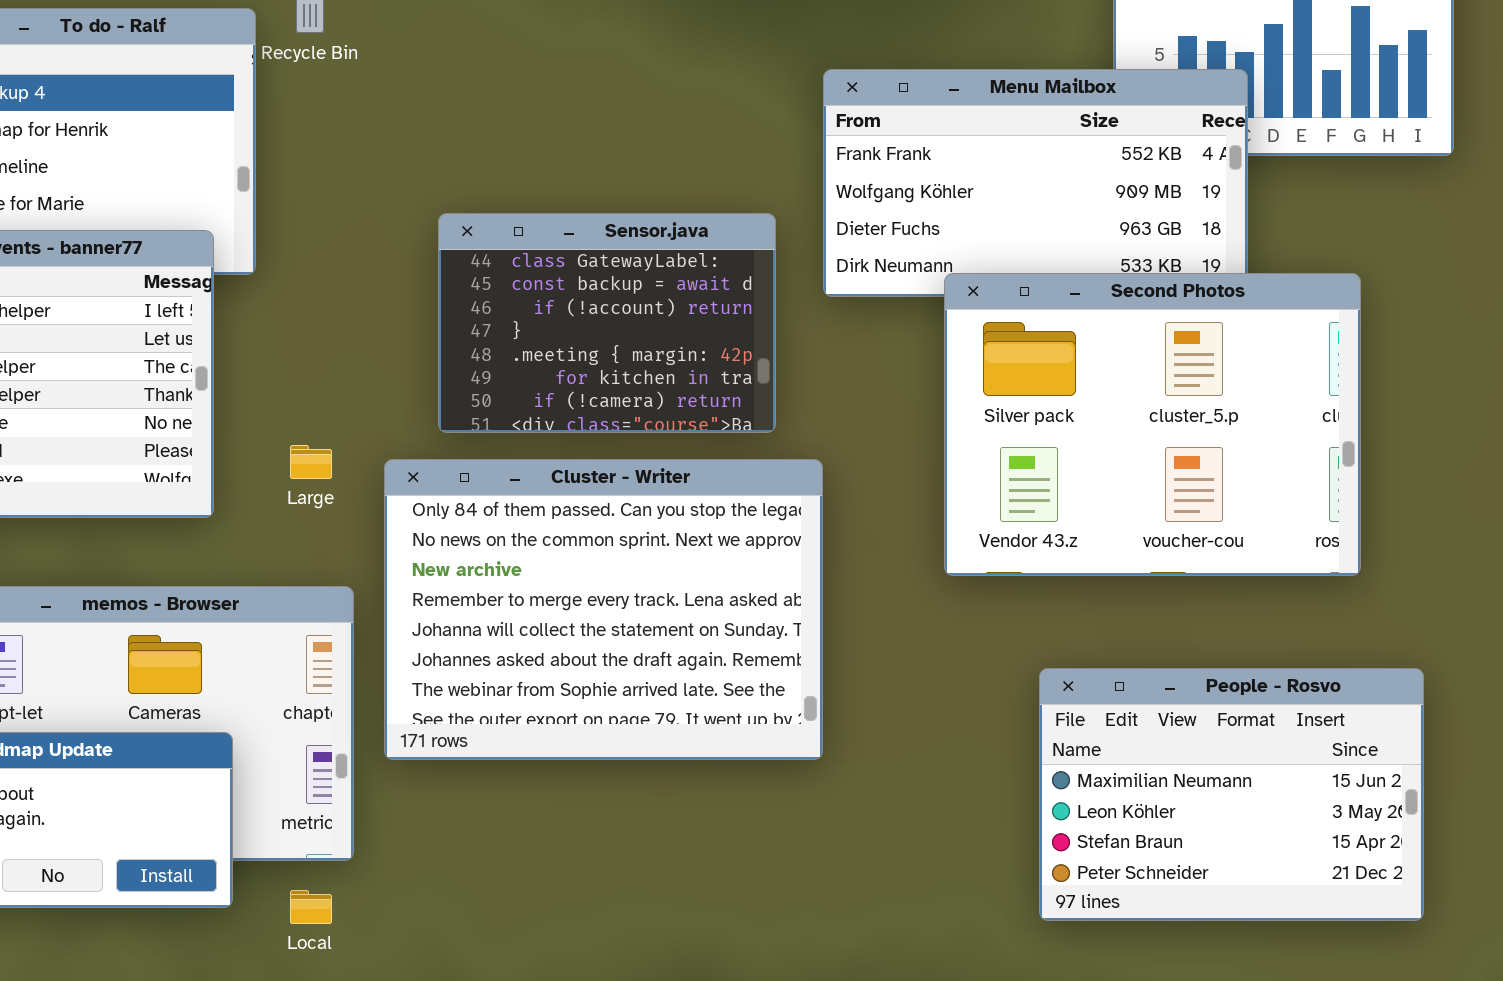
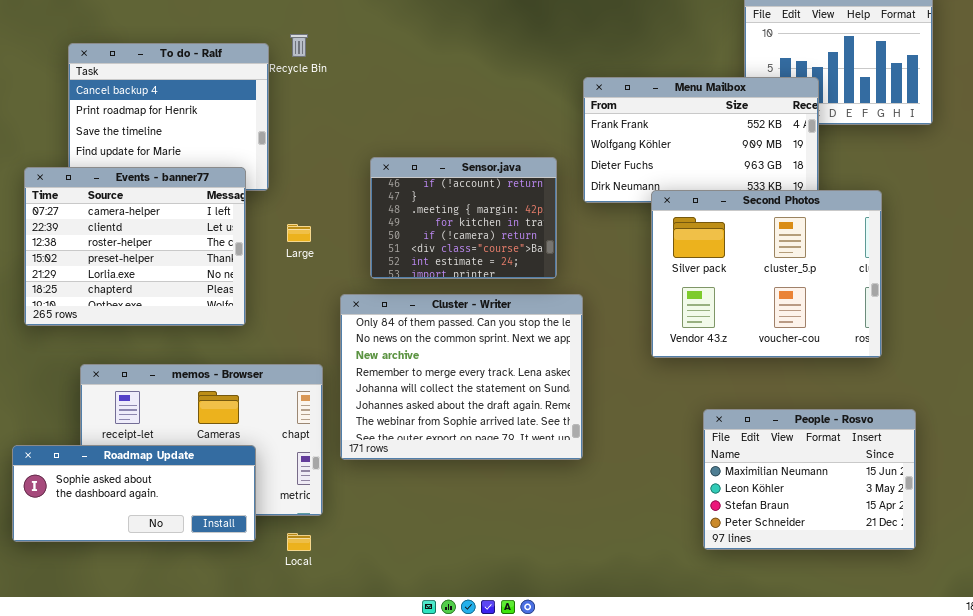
Sensor.java: [438,213,776,433] -> [370,157,557,279], scrolled down 2 rows
Large: [290,445,332,479] -> [287,224,311,242], moved

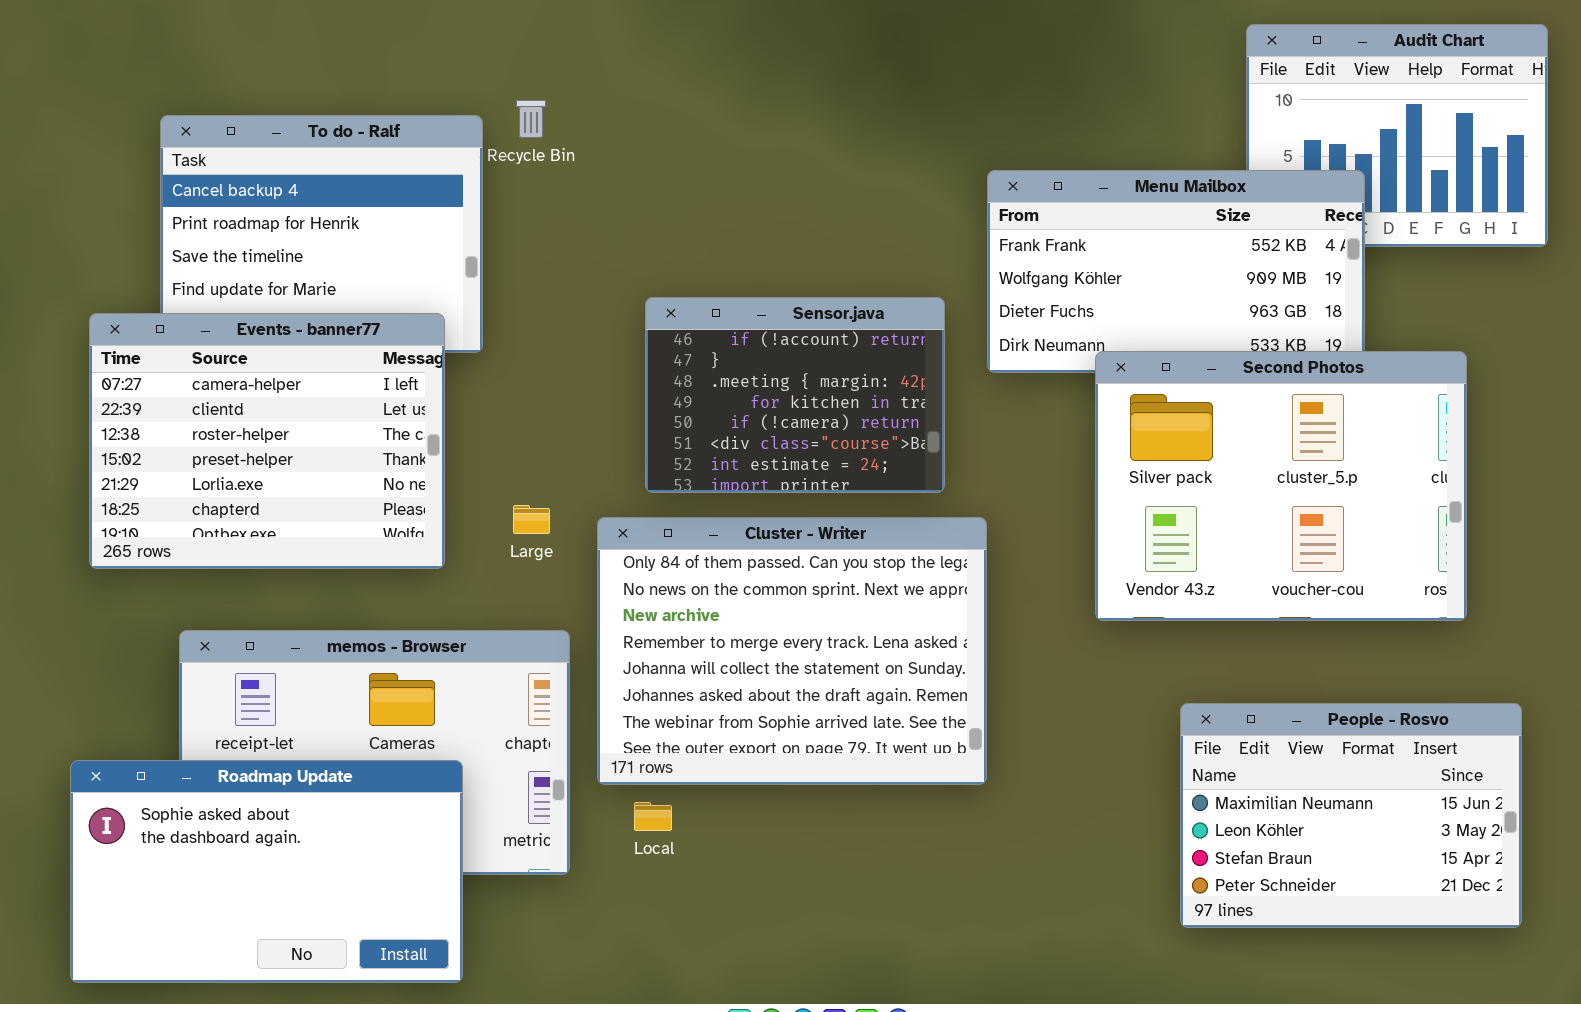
Large: [287,224,311,242] -> [513,505,550,534], moved
Roadmap Update: [12,445,256,542] -> [70,760,463,983], resized
Local: [287,533,311,551] -> [634,802,672,831], moved

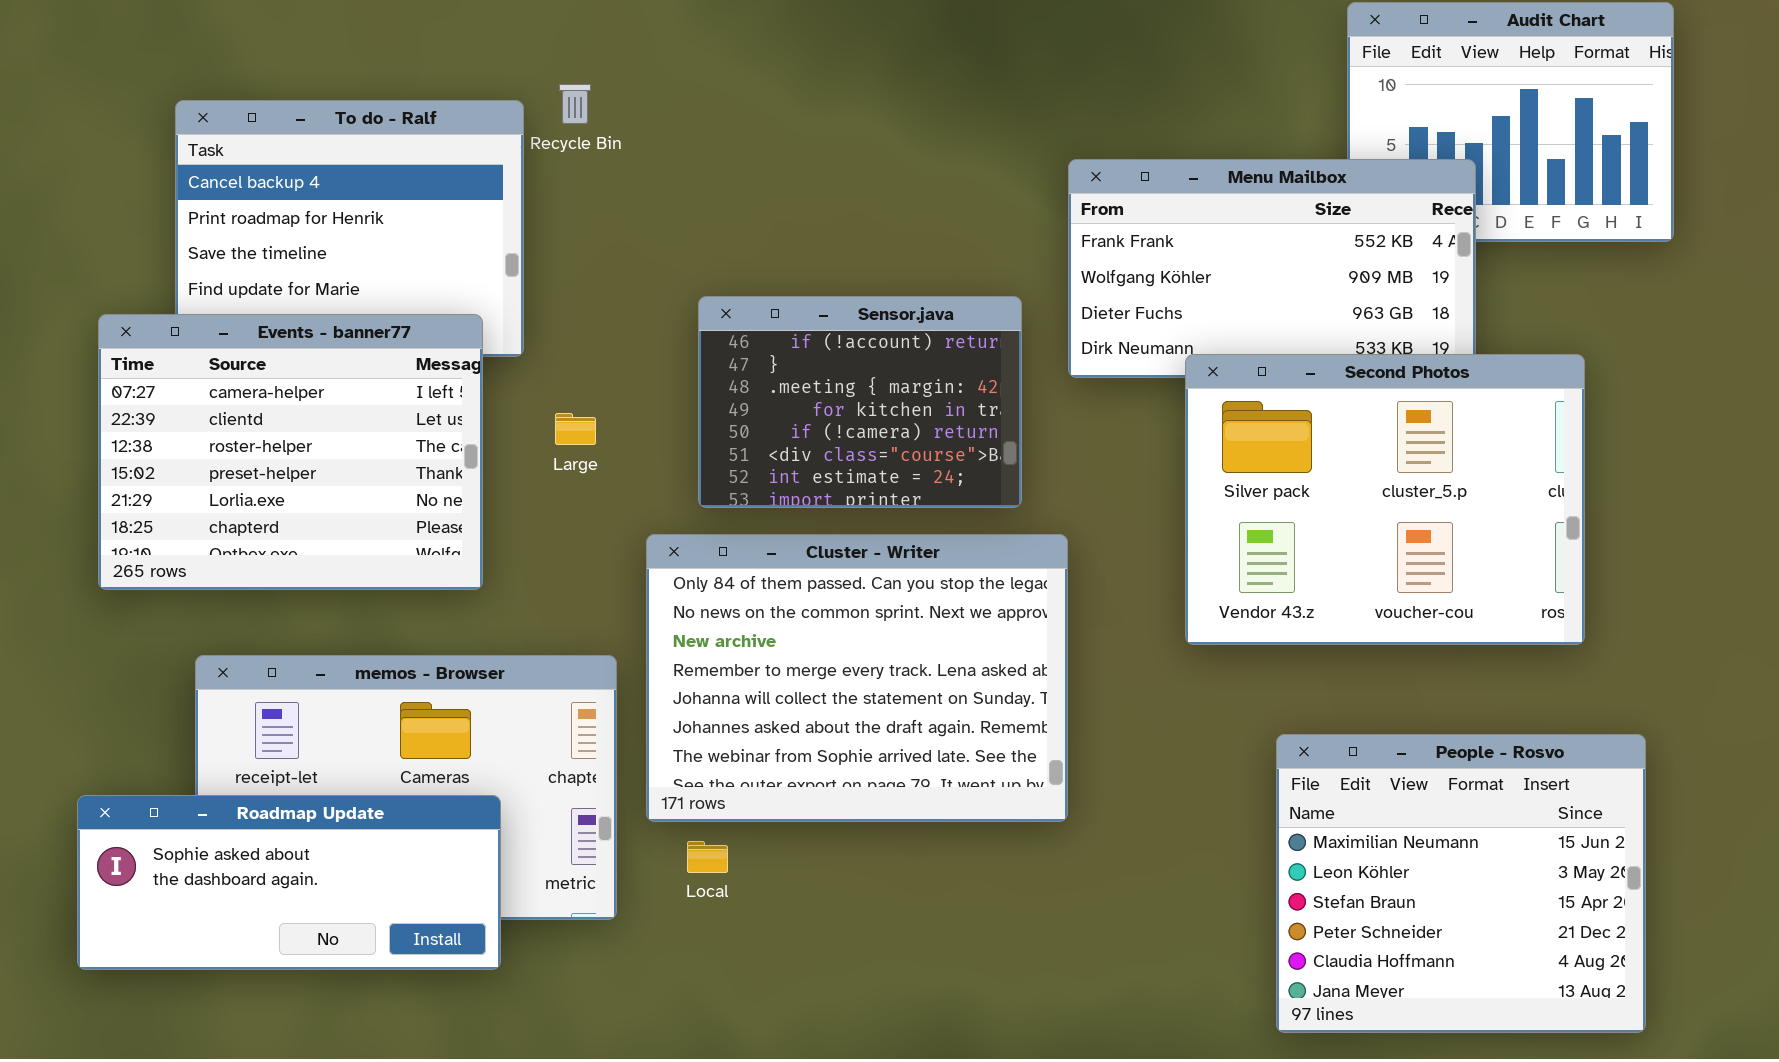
Large: [513,505,550,534] -> [555,413,596,445], moved
People - Rosvo: [1180,703,1522,928] -> [1276,734,1646,1033], resized
Roadmap Update: [70,760,463,983] -> [77,795,501,970], resized

